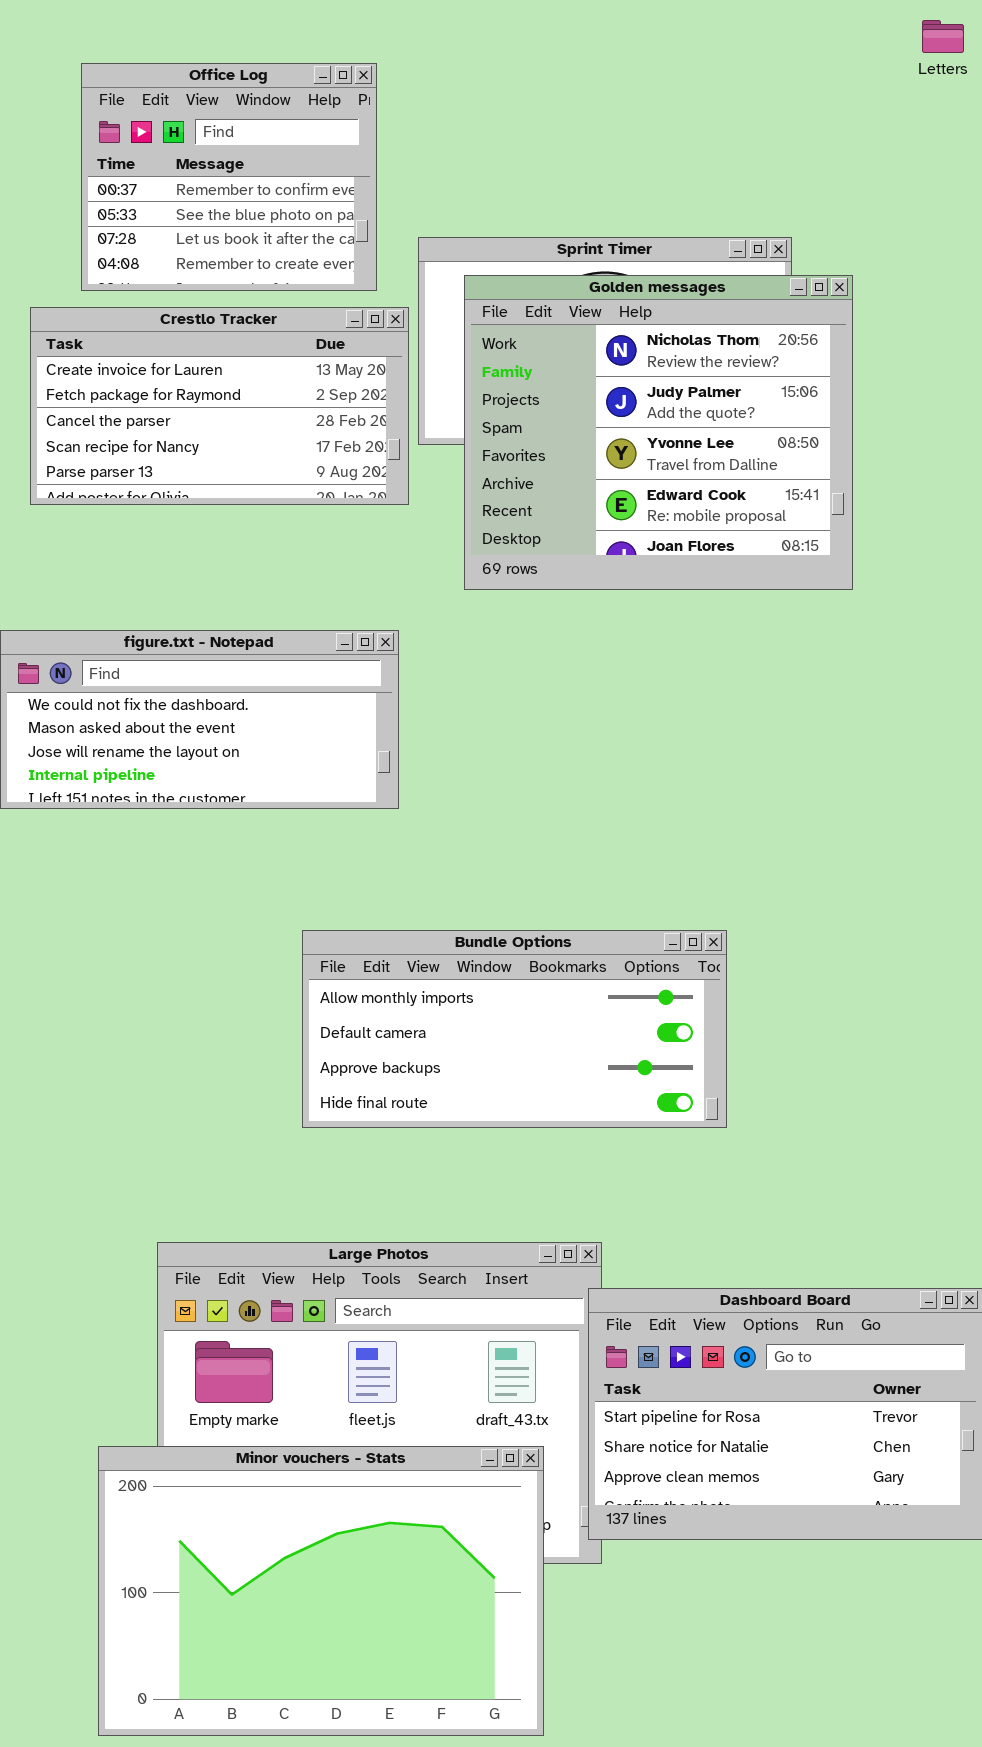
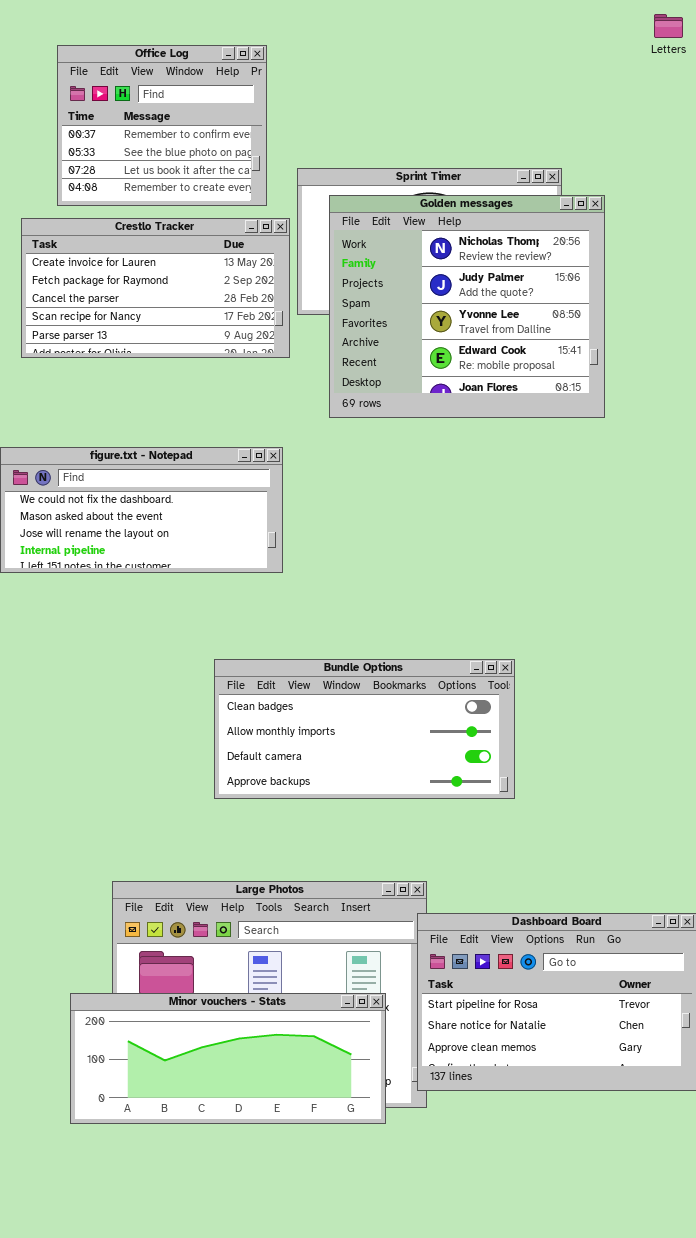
Bundle Options: [302,930,727,1128] -> [214,659,515,799], scrolled up 1 row
Minor vouchers - Stats: [98,1446,544,1736] -> [70,993,386,1124], moved, resized

